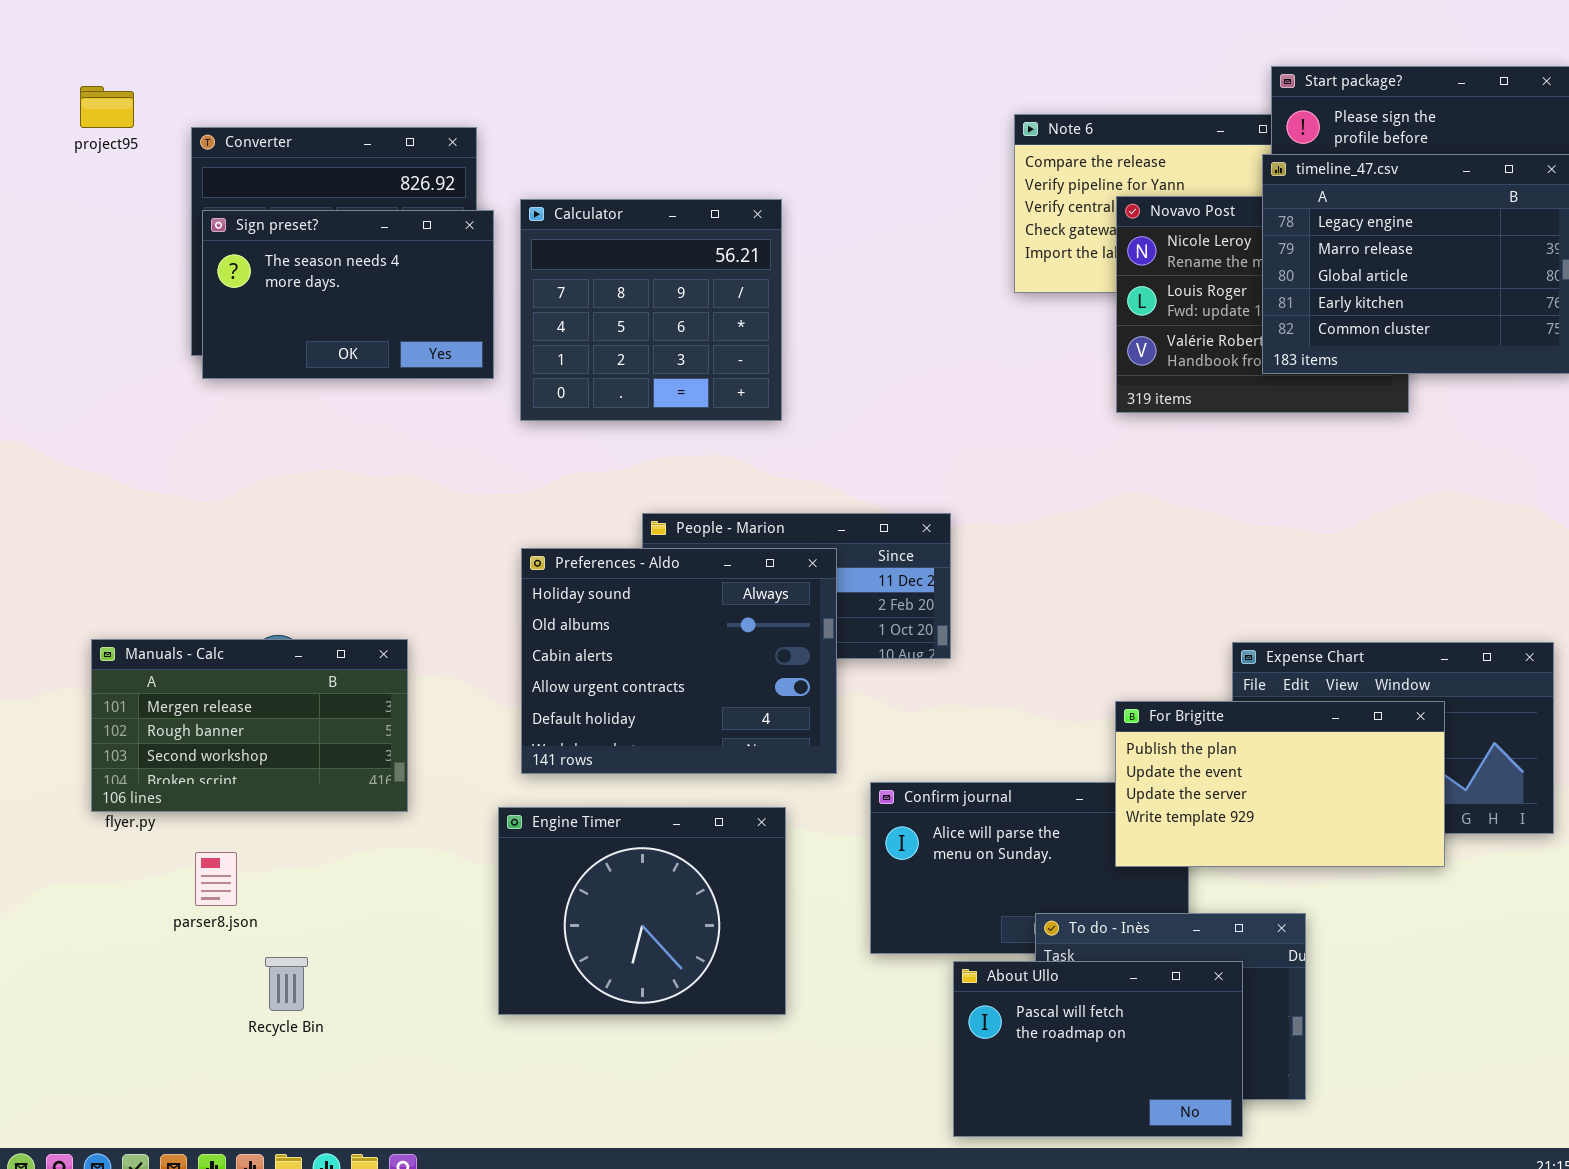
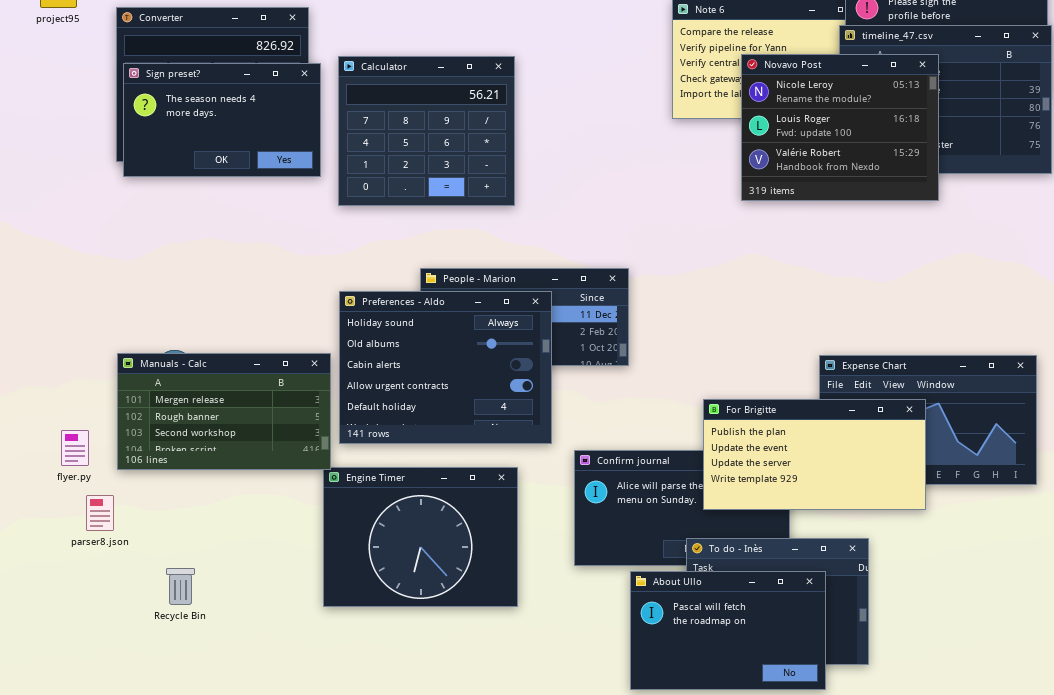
Novavo Post: [1116,196,1409,413] -> [741,54,939,201], raised
Manuals - Calc: [91,639,408,812] -> [117,353,331,470], moved
For Brigitte: [1115,701,1445,867] -> [703,399,926,510], moved
parser8.json: [195,852,237,906] -> [86,495,114,531], moved

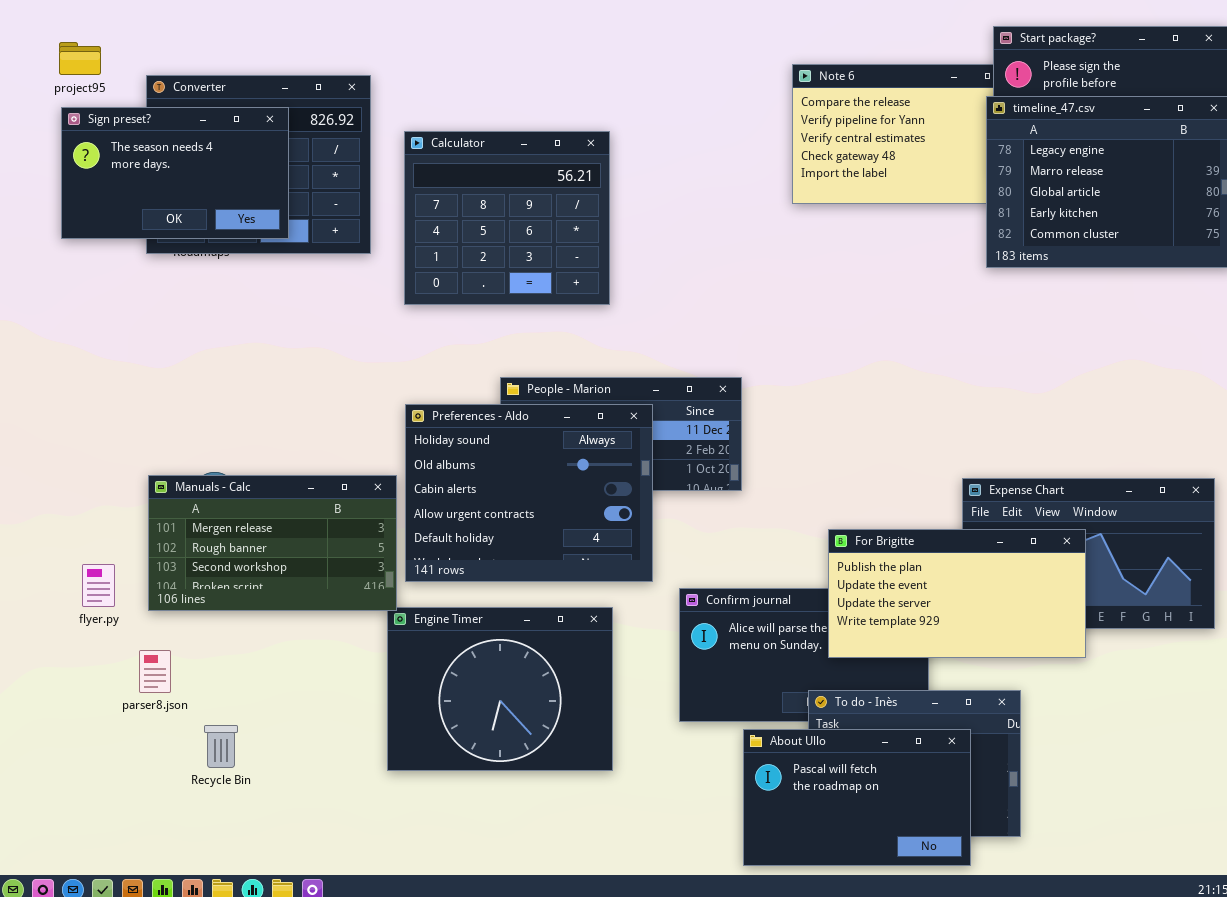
Novavo Post: [741,54,939,201] -> none, closed
Sign preset?: [123,63,321,177] -> [61,107,289,239], moved
parser8.json: [86,495,114,531] -> [139,650,171,693], moved

